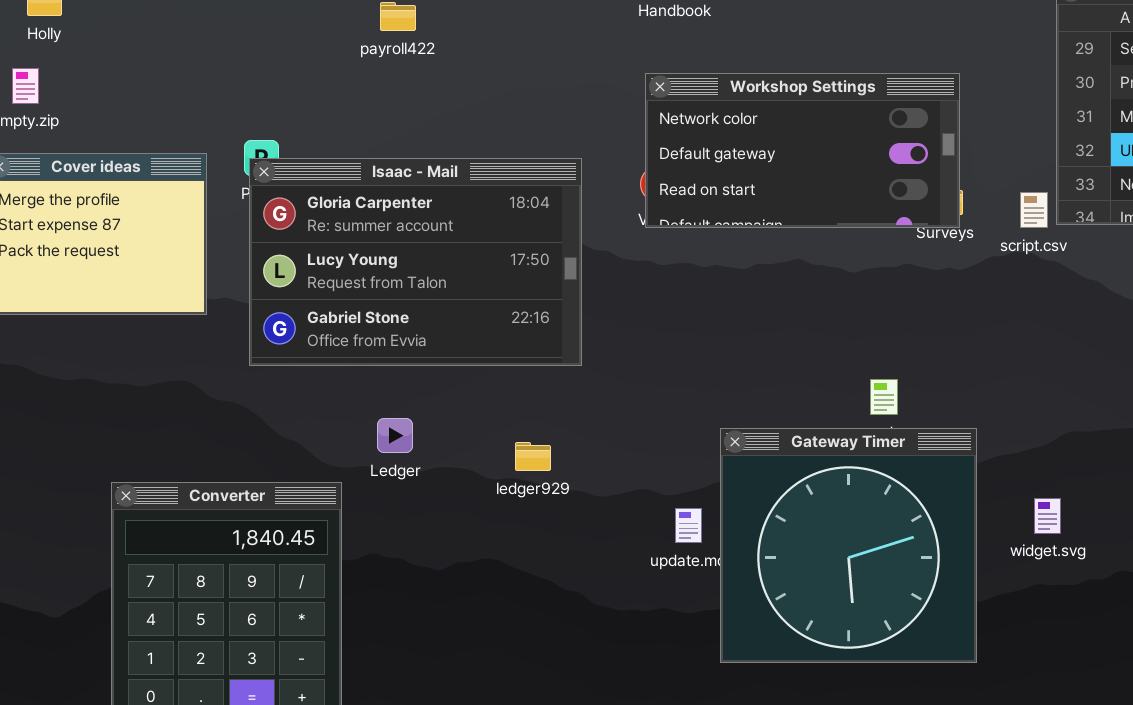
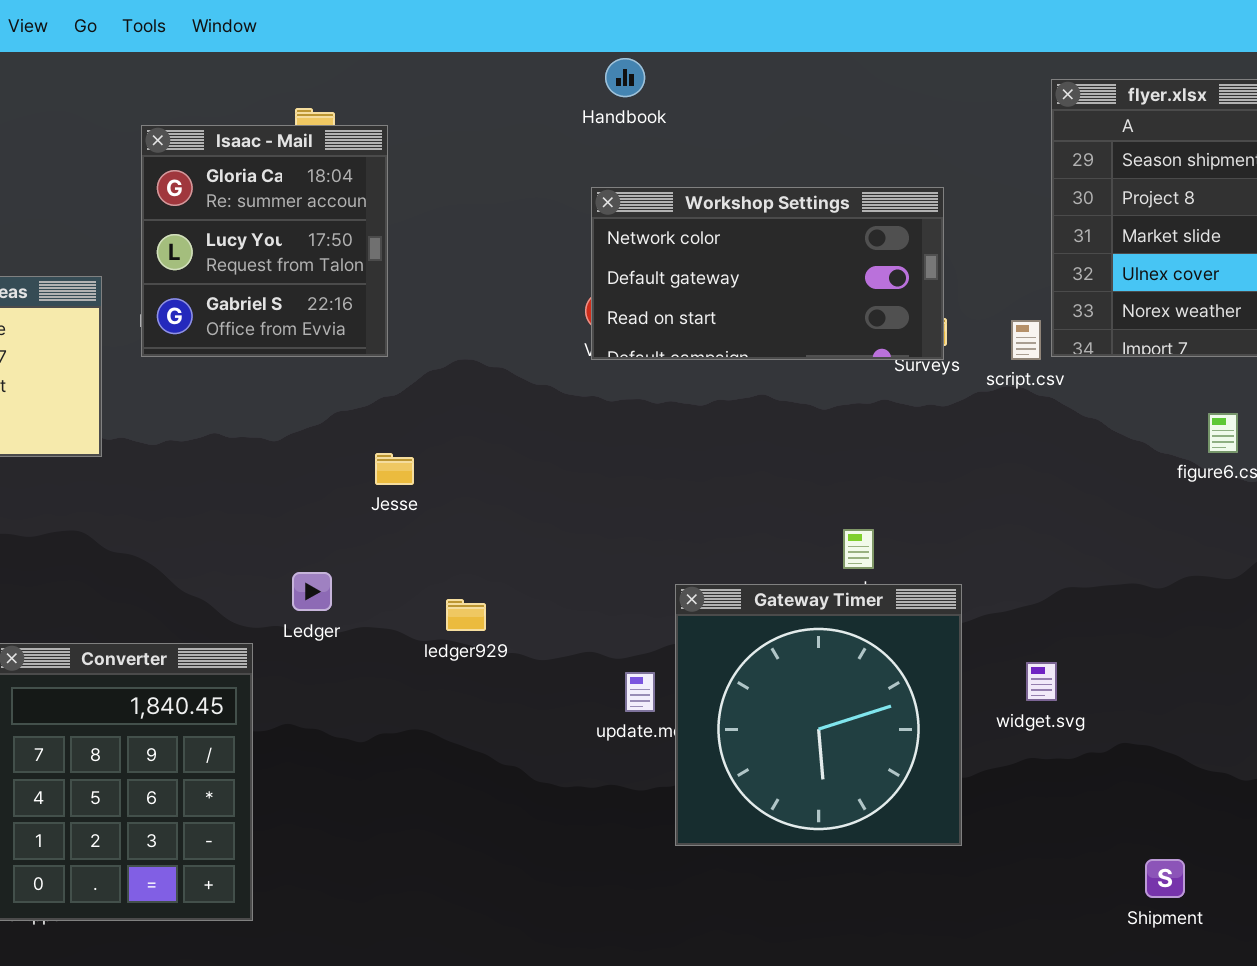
Isaac - Mail: [249,158,582,366] -> [141,125,388,357], moved, resized

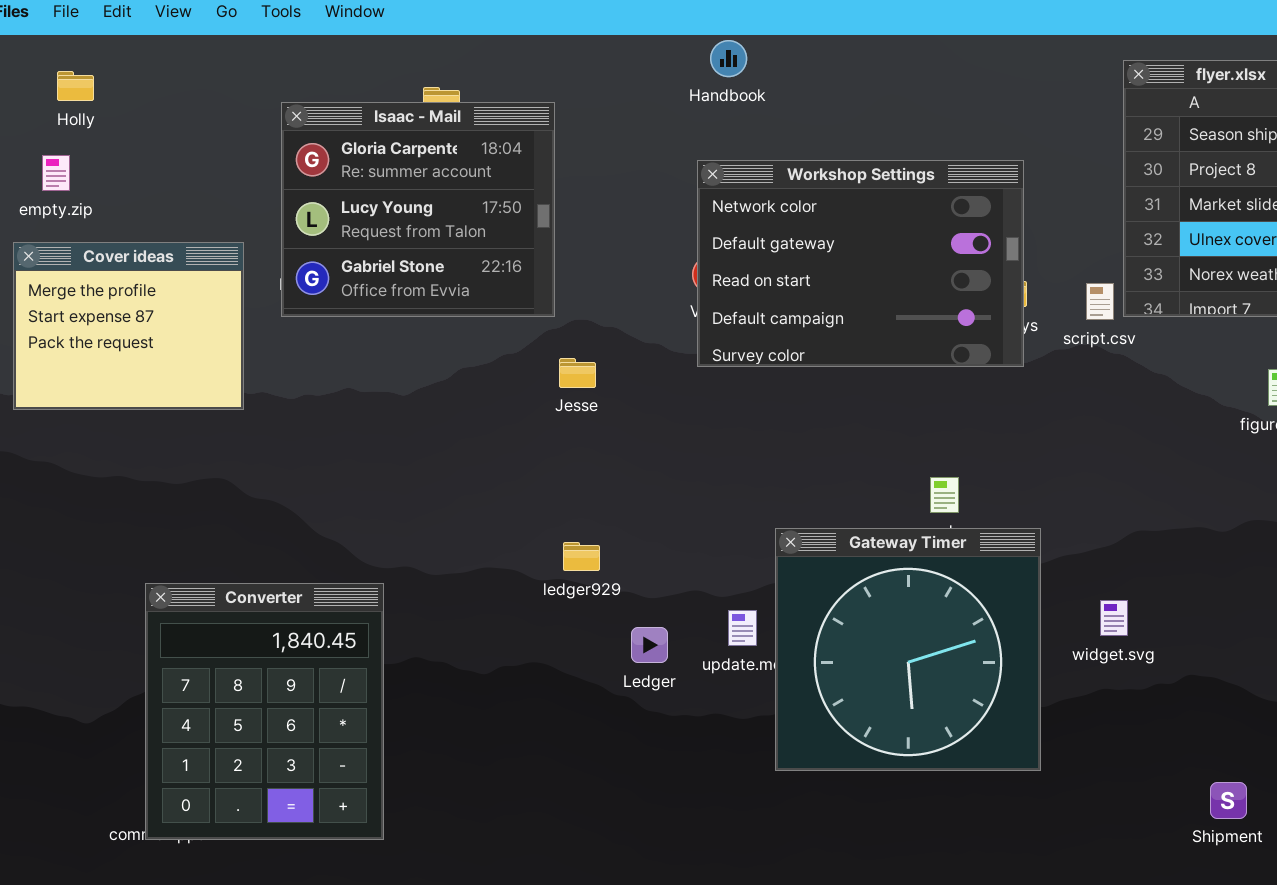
Isaac - Mail: [141,125,388,357] -> [281,102,555,317], resized
Workshop Settings: [591,187,944,360] -> [697,160,1024,367], resized
Jesse: [375,453,414,485] -> [559,358,596,388], moved
Ledger: [292,572,332,611] -> [631,627,668,663], moved

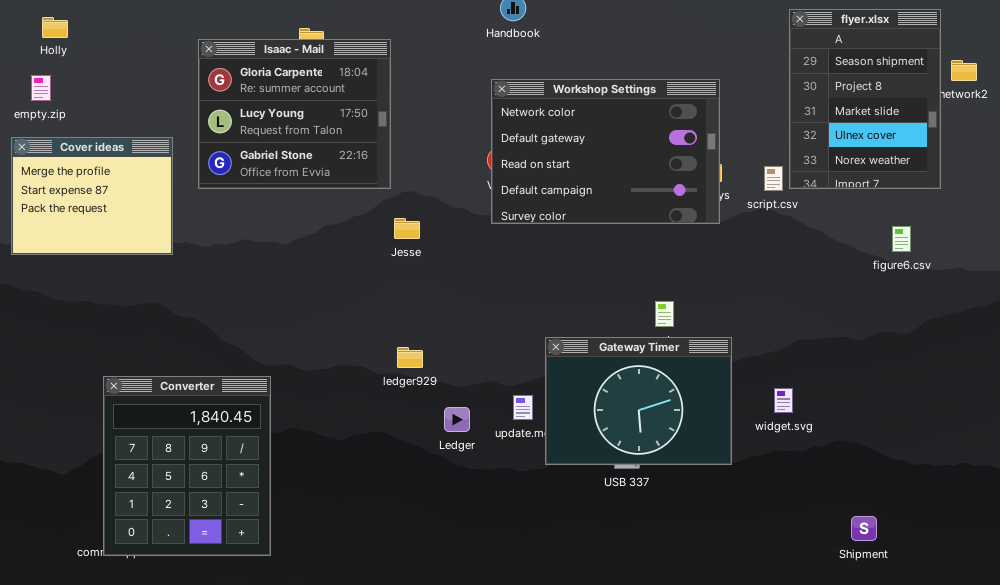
Gateway Timer: [775,528,1041,771] -> [545,337,732,465], resized

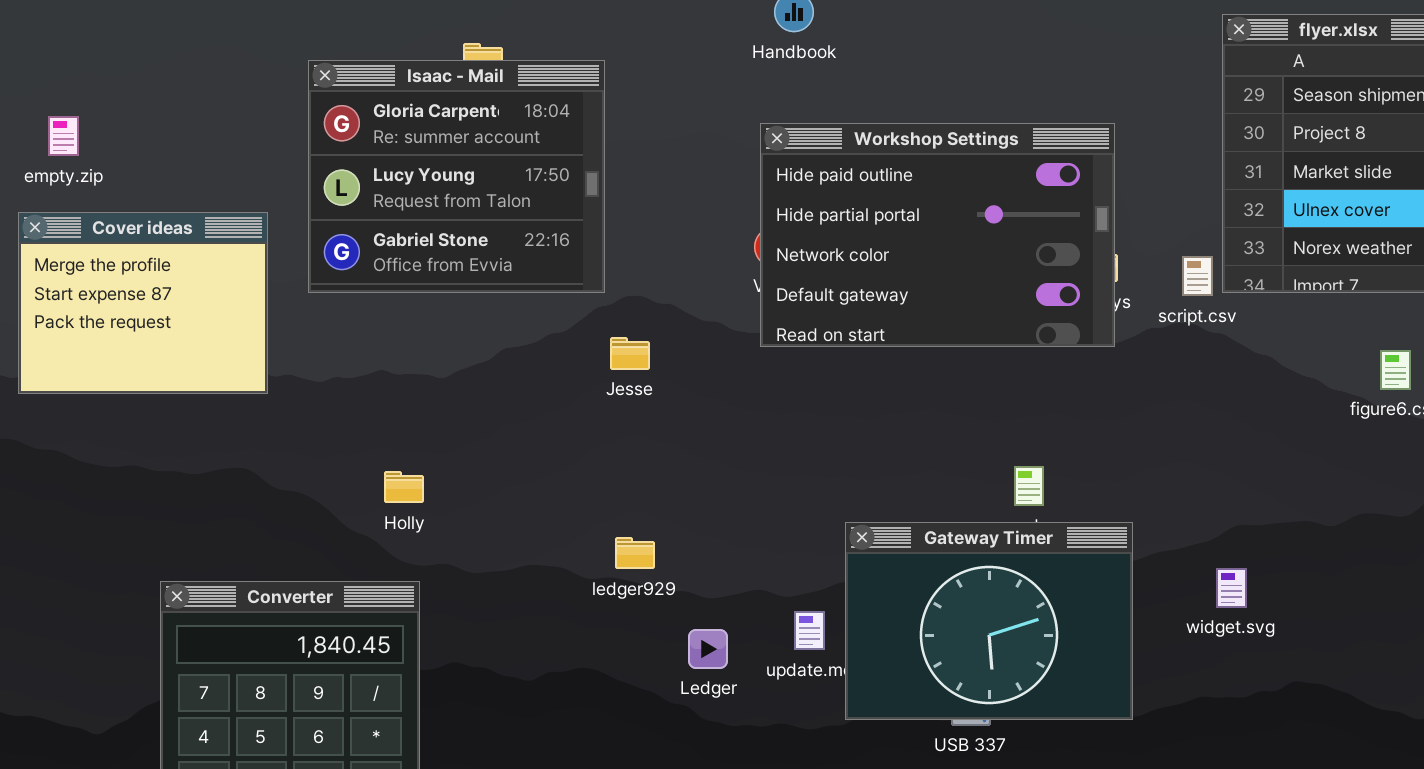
Holly: [42,17,68,38] -> [384,471,424,503], moved
Workshop Settings: [491,79,720,224] -> [760,123,1115,347], scrolled up 2 rows
widget.svg: [774,388,793,413] -> [1216,568,1247,608], moved

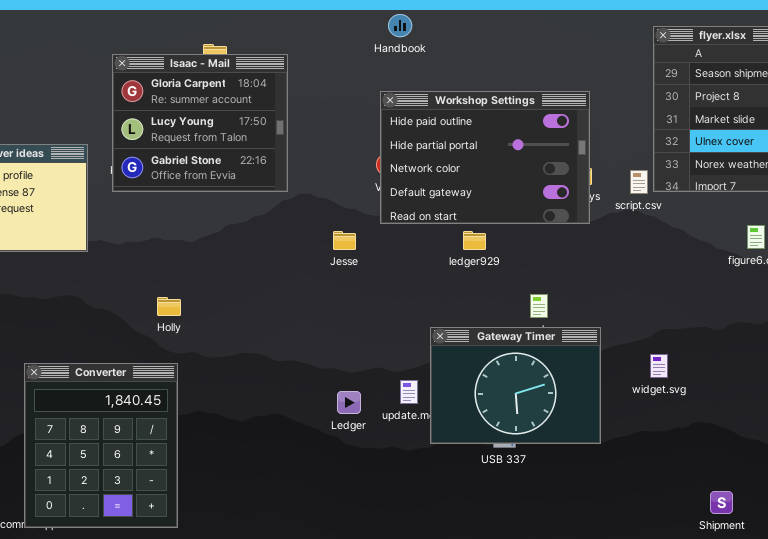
Jesse: [610,337,650,370] -> [333,231,356,250], moved
ledger929: [615,537,655,569] -> [463,231,486,250], moved

